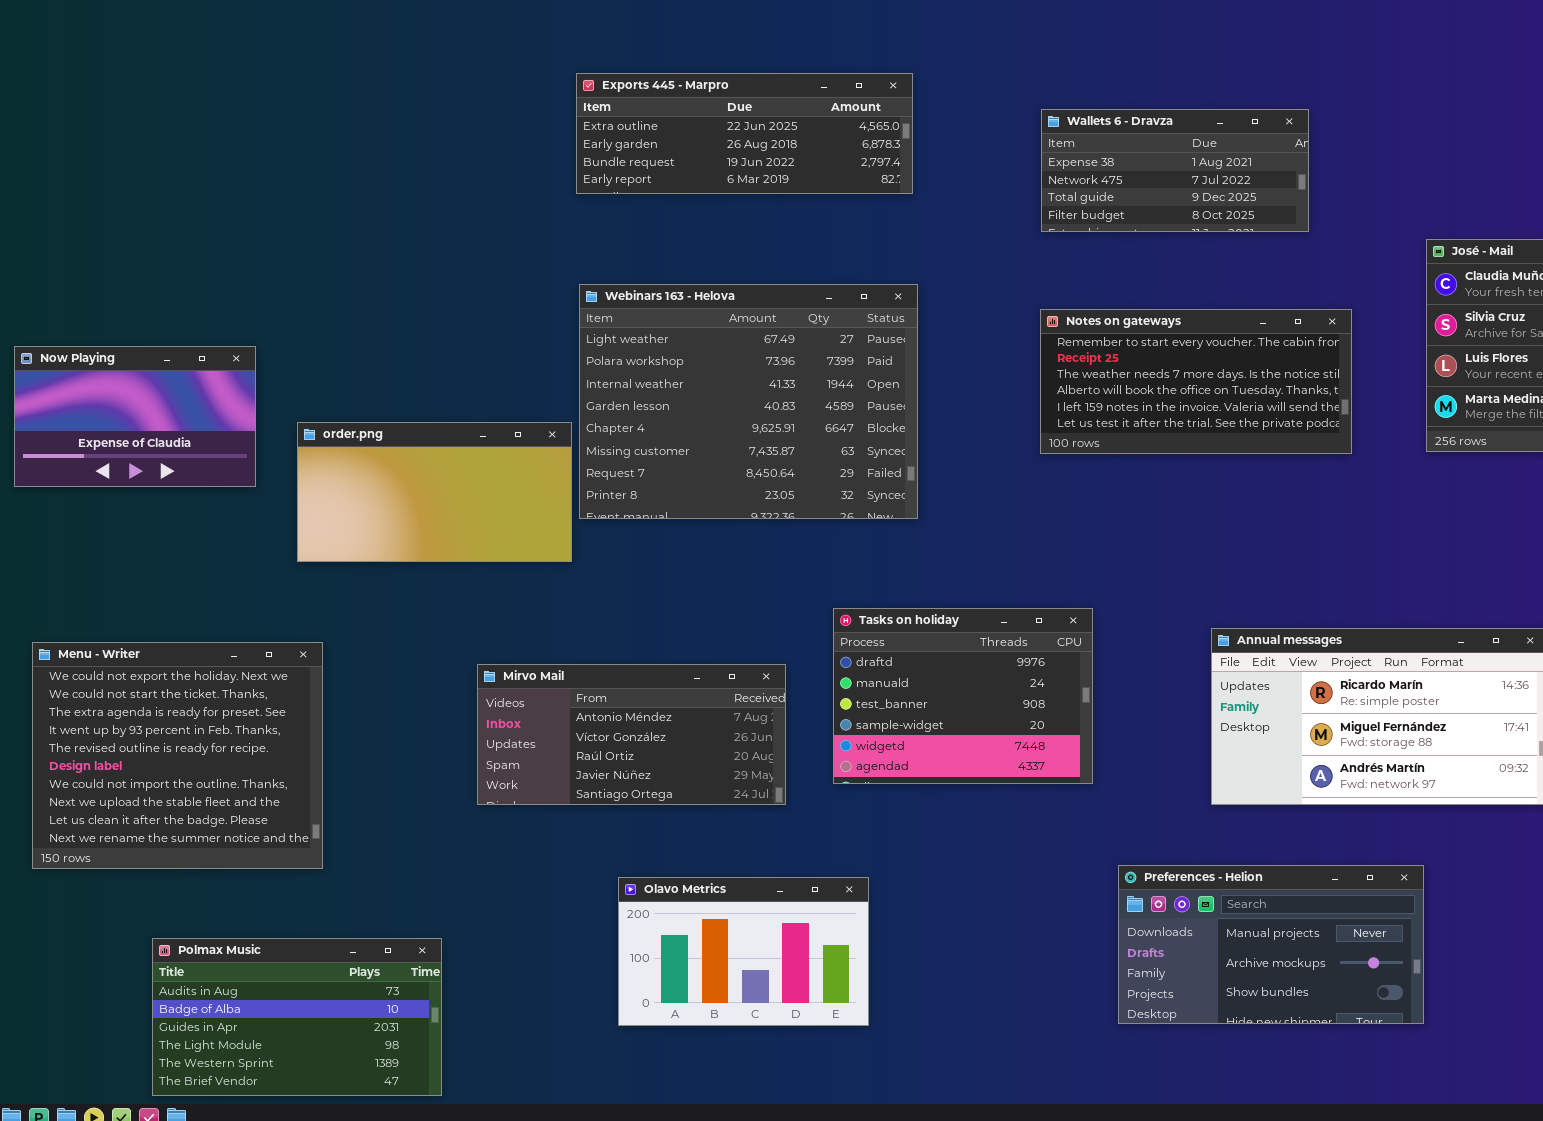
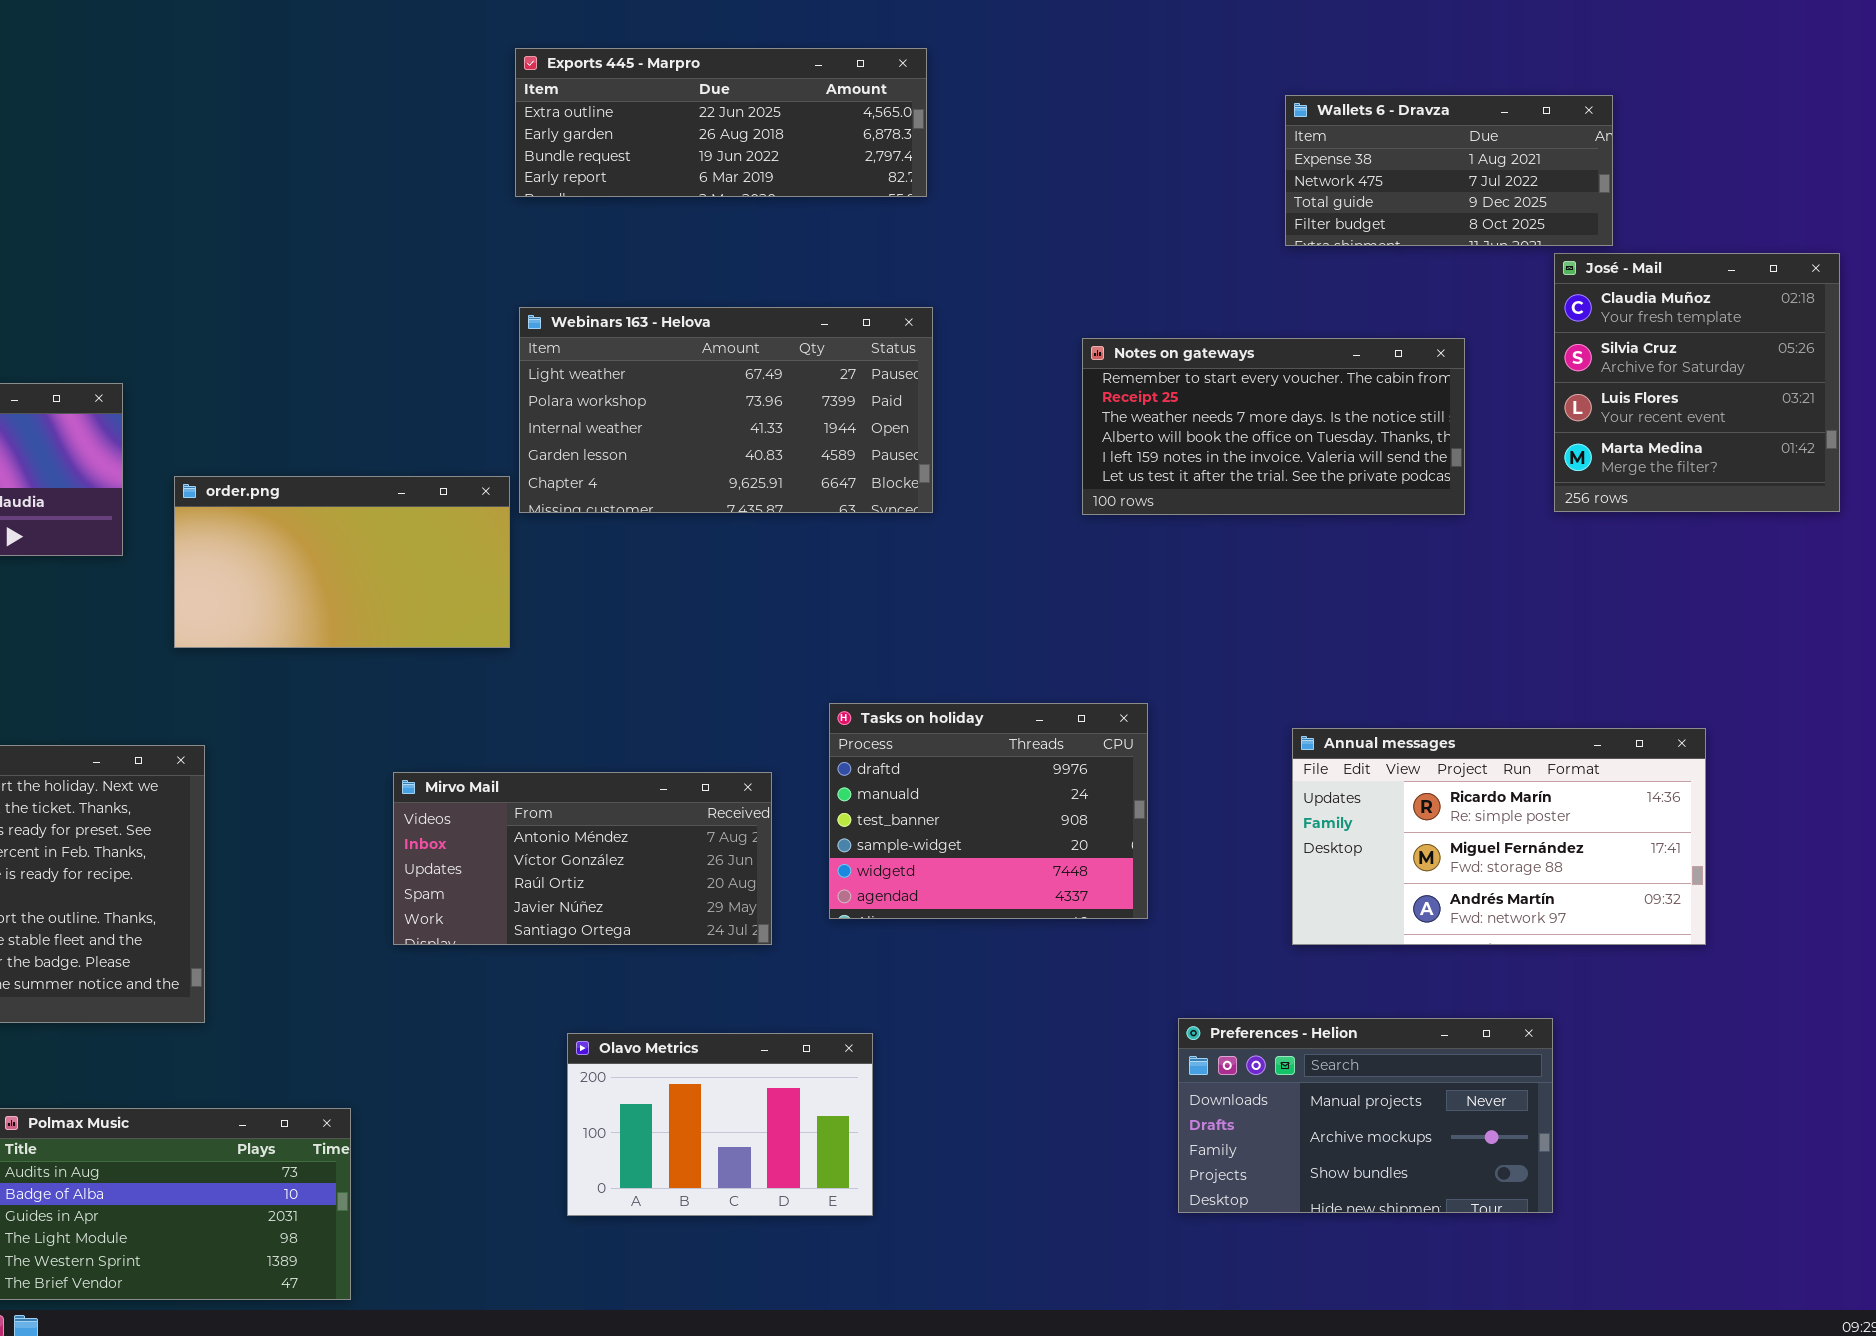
Wallets 6 - Dravza: [1041,109,1309,232] -> [1285,95,1613,246], moved
Webinars 163 - Helova: [579,284,918,519] -> [519,307,933,513], resized

